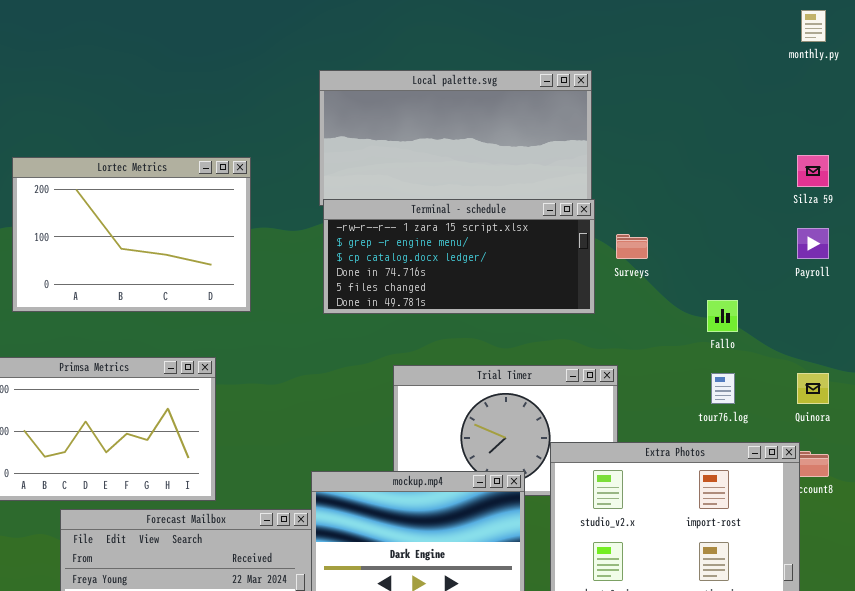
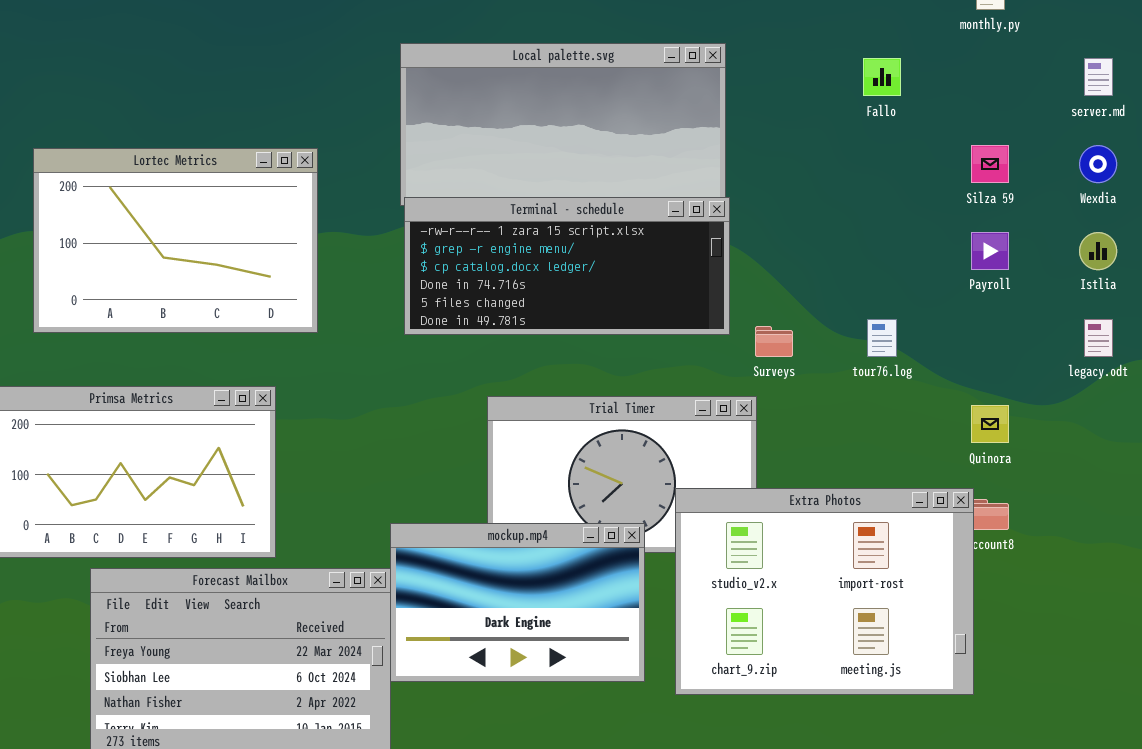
Surveys: [616,234,648,259] -> [755,326,793,357], moved
Fallo: [707,300,738,332] -> [863,58,901,96], moved
tour76.log: [711,373,735,404] -> [867,319,897,357], moved

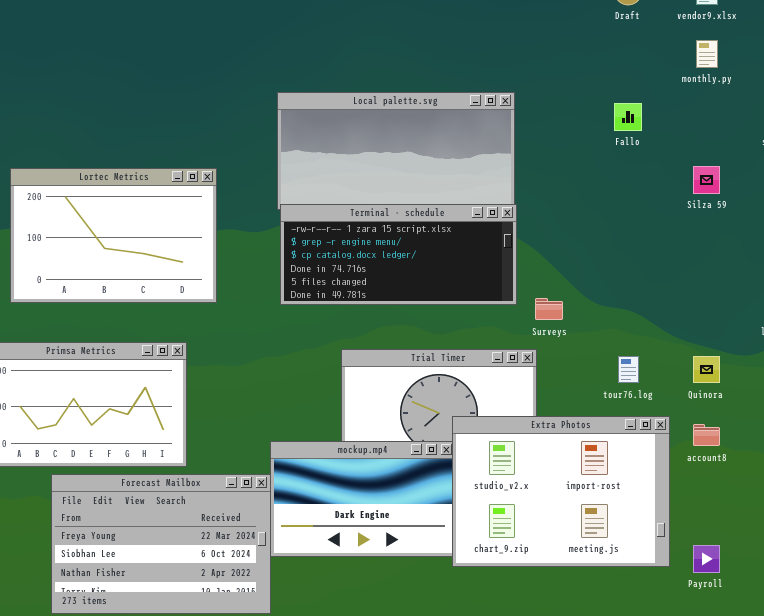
Payroll: [971,232,1009,270] -> [693,545,720,573], moved
tour76.log: [867,319,897,357] -> [618,356,639,383], moved
Extra Photos: [675,488,974,695] -> [452,416,670,567], moved

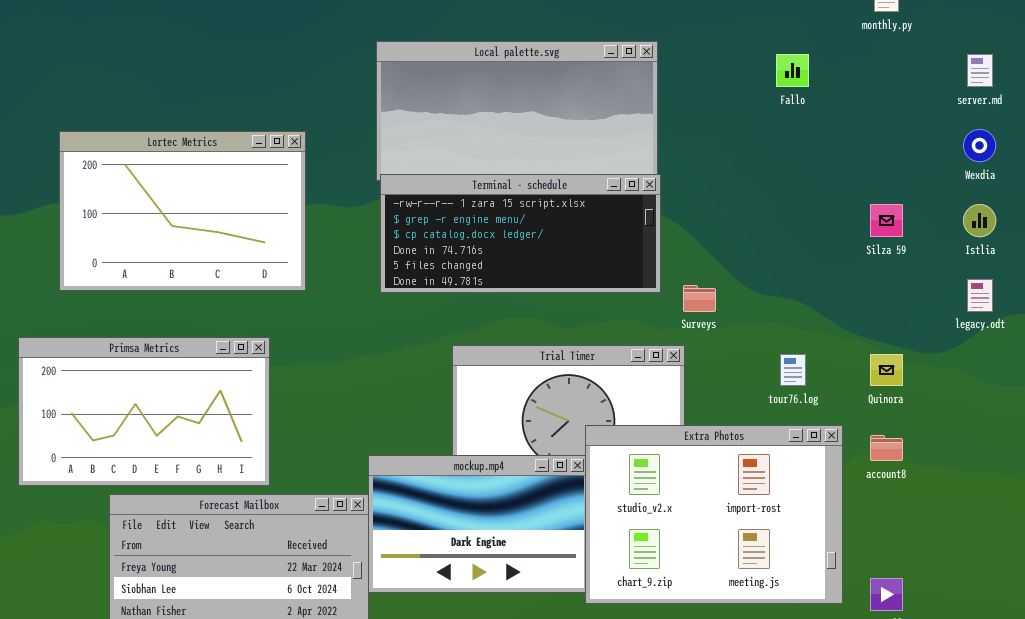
Silza 59: [693,166,720,194] -> [870,204,903,237], moved

